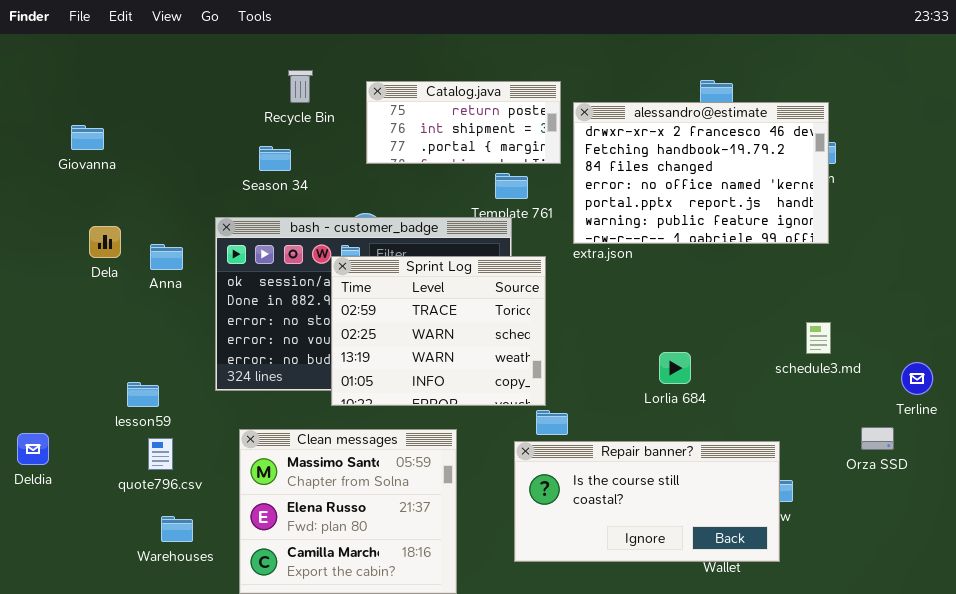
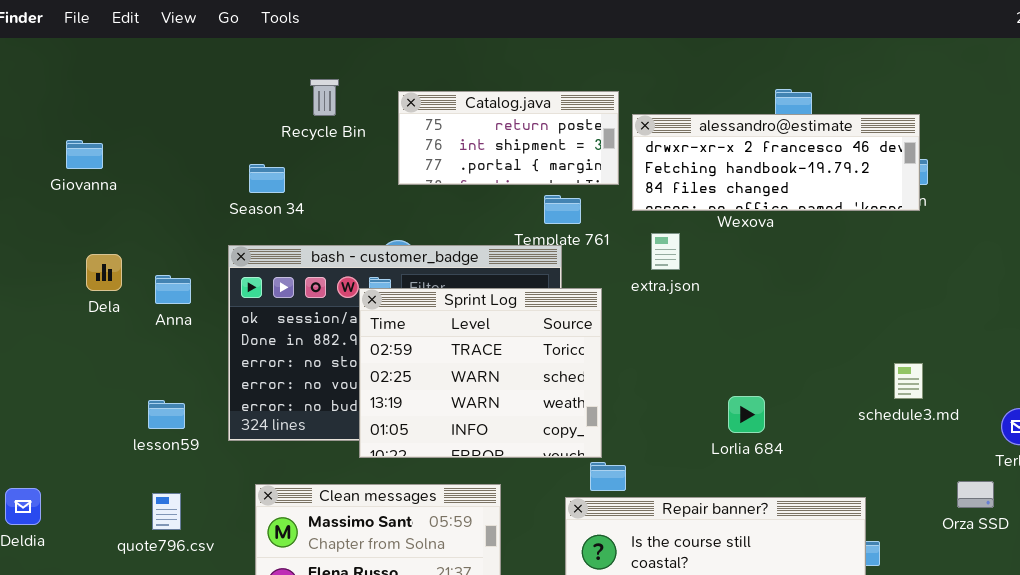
alessandro@estimate: [573,102,829,244] -> [632,114,920,211], resized
Season 34: [259,146,291,171] -> [249,164,285,193], moved
lesson59: [127,382,159,407] -> [148,400,185,429], moved

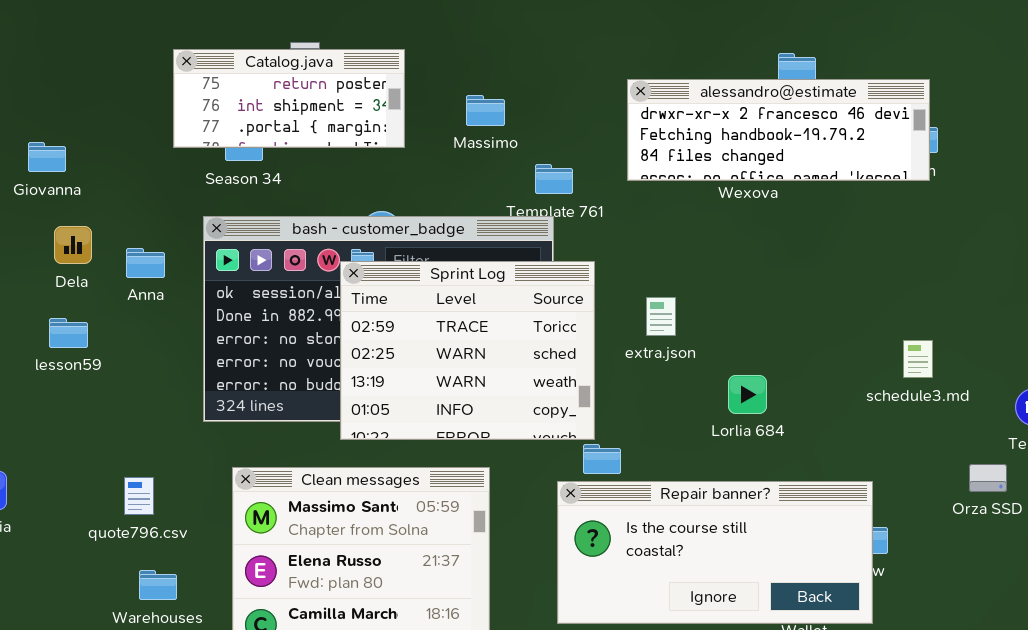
Catalog.java: [398,91,619,185] -> [173,49,405,148], moved
Giovanna: [66,140,103,169] -> [28,142,66,172], moved
extra.json: [651,233,680,270] -> [646,297,676,336], moved
lesson59: [148,400,185,429] -> [49,318,88,348], moved

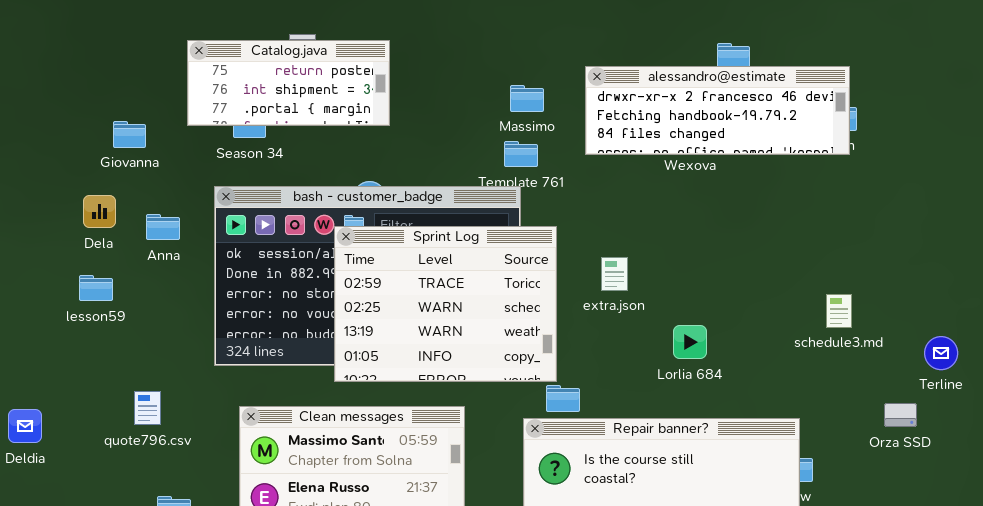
Massimo: [466,95,505,126] -> [510,85,544,112], moved
Giovanna: [28,142,66,172] -> [113,121,146,148], moved
quote796.csv: [124,477,154,515] -> [134,391,161,425], moved

